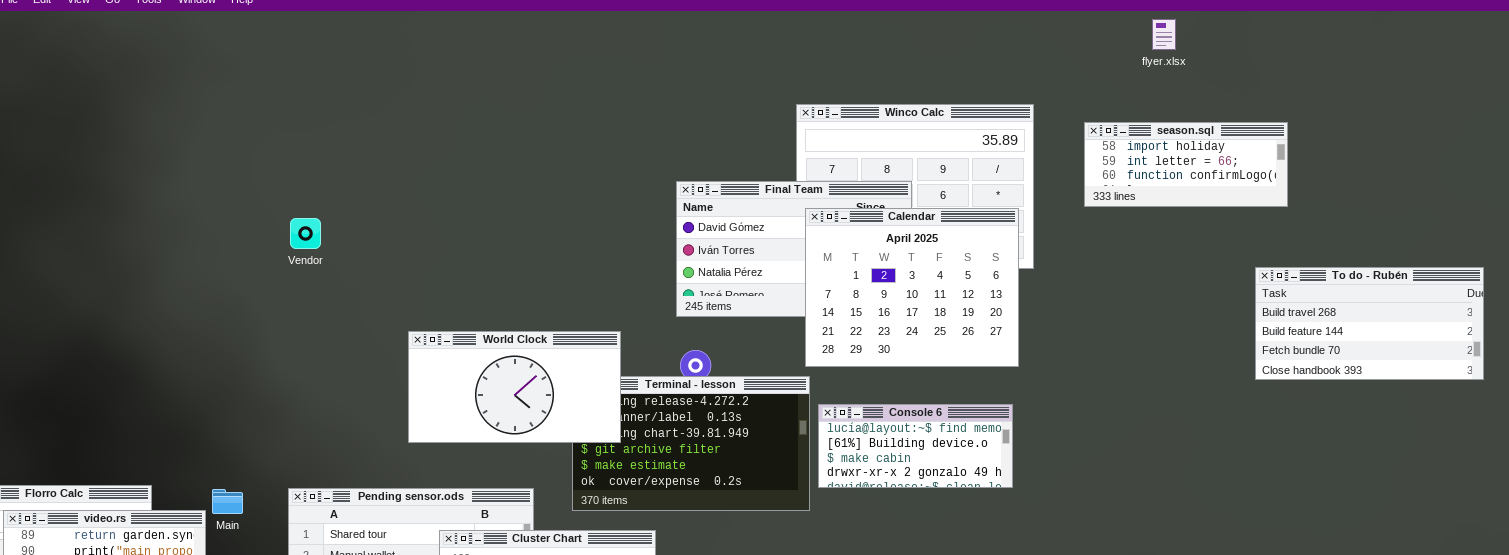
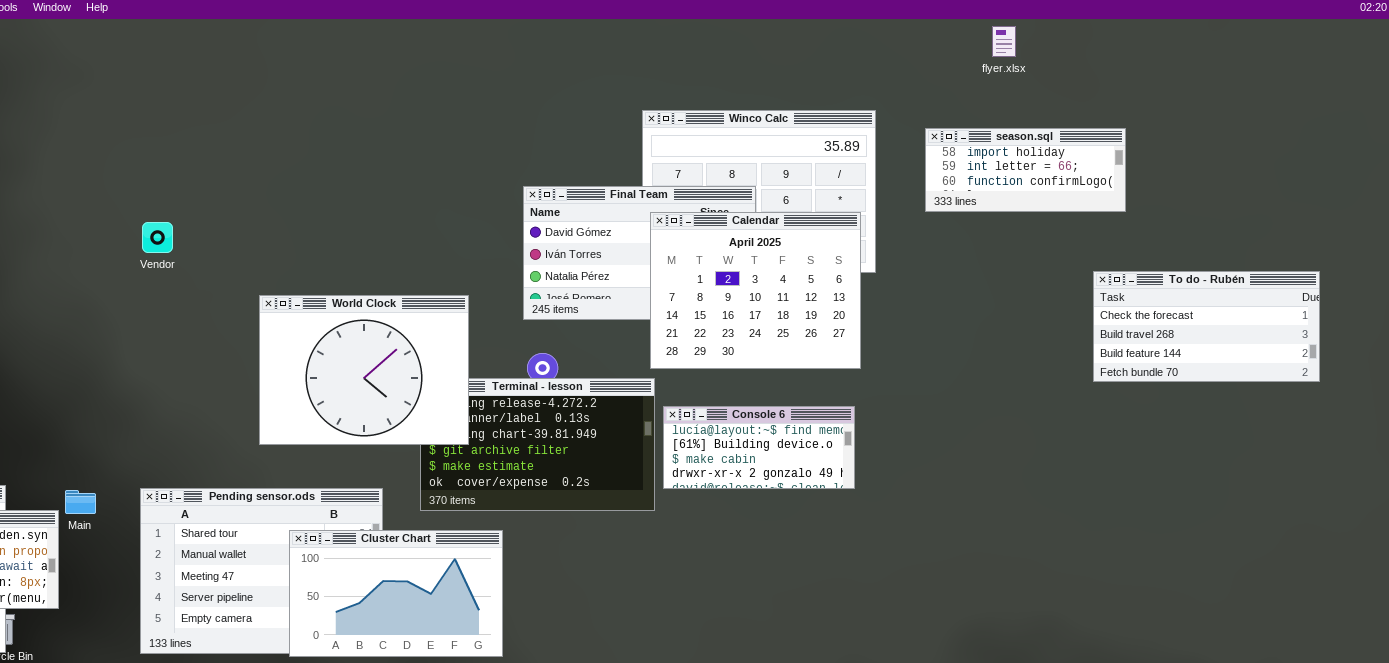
To do - Rubén: [1255,267,1484,380] -> [1093,271,1320,382], scrolled up 1 row
World Clock: [408,331,621,443] -> [259,295,469,445], resized

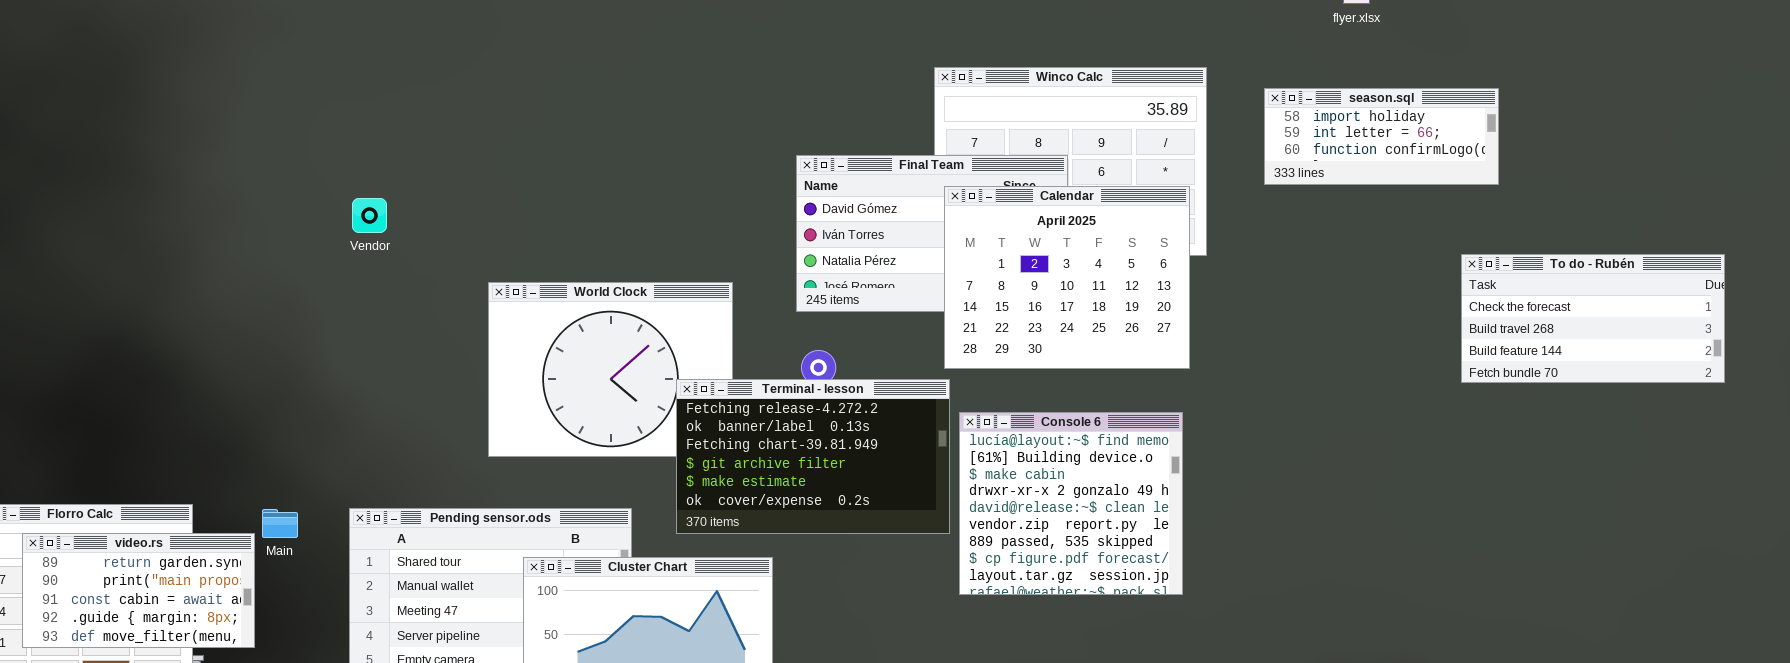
Terminal - lesson: [420,378,655,511] -> [676,379,950,534], raised
Console 6: [663,406,855,489] -> [959,412,1183,595], resized

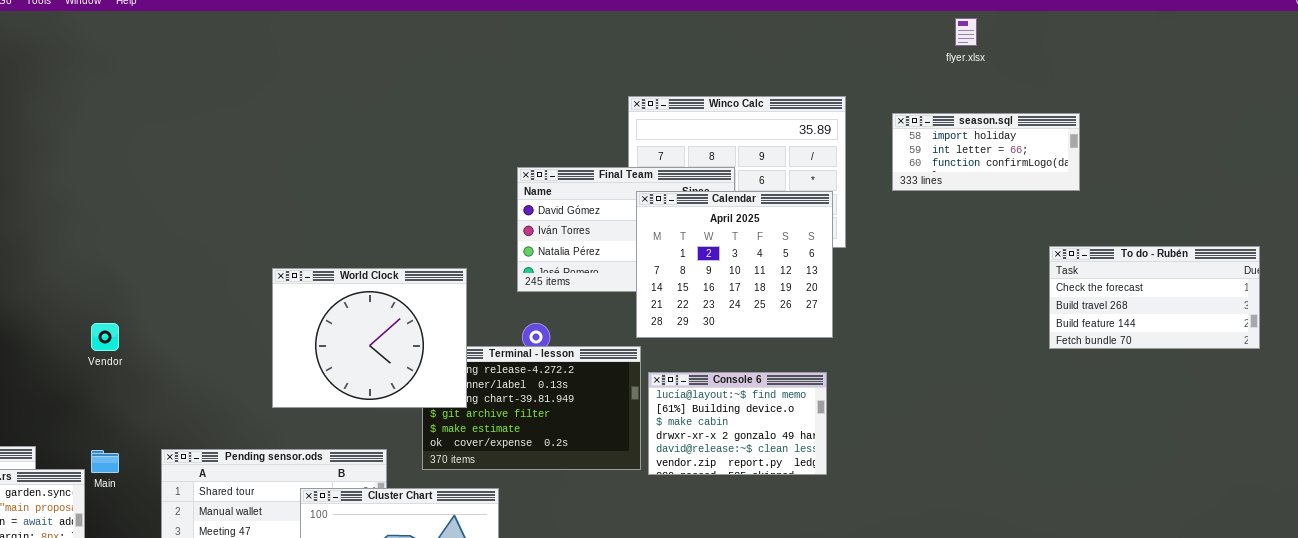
Vendor: [352,198,387,233] -> [91,323,119,351], moved
World Clock: [488,282,733,457] -> [272,268,467,408], raised
Console 6: [959,412,1183,595] -> [648,372,827,475], resized

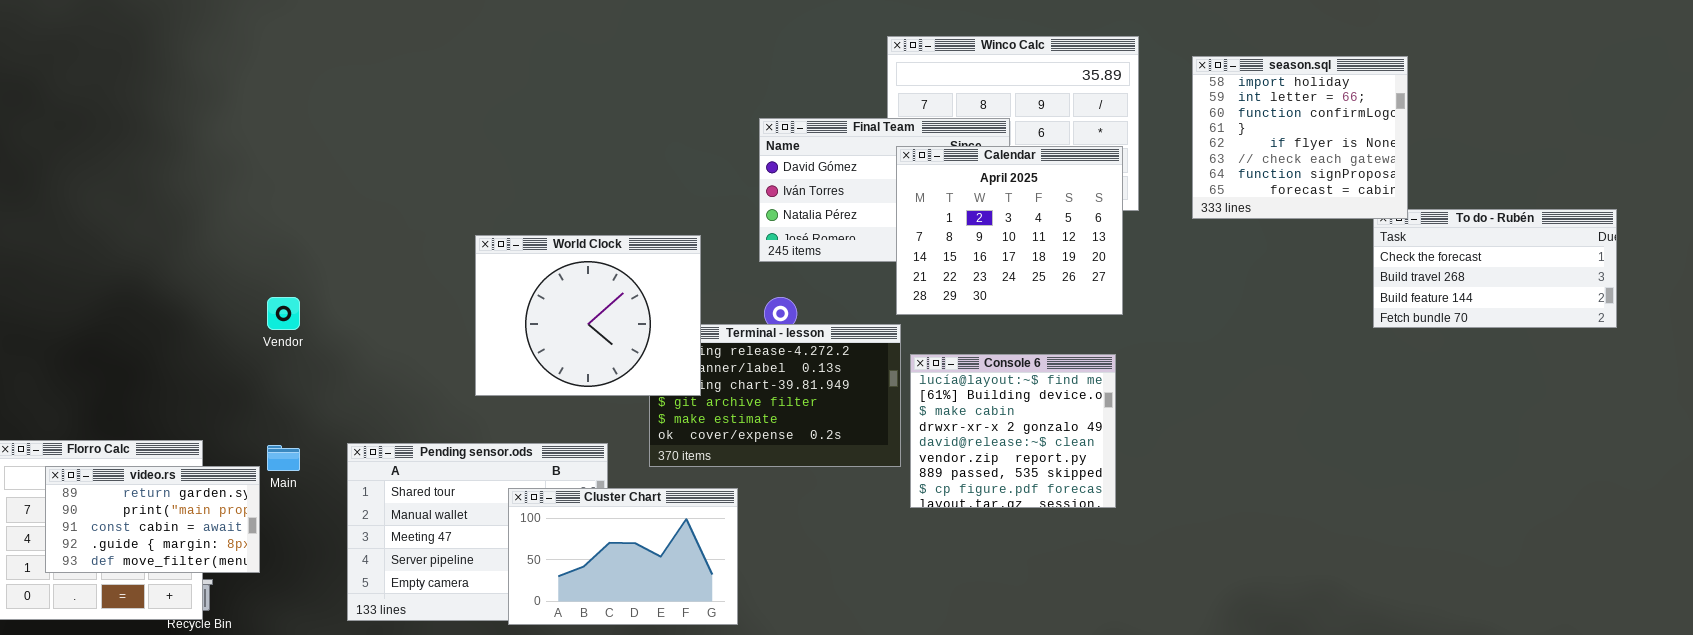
season.sql: [892,113,1080,191] -> [1192,56,1408,219], resized
Console 6: [648,372,827,475] -> [910,354,1116,508], resized

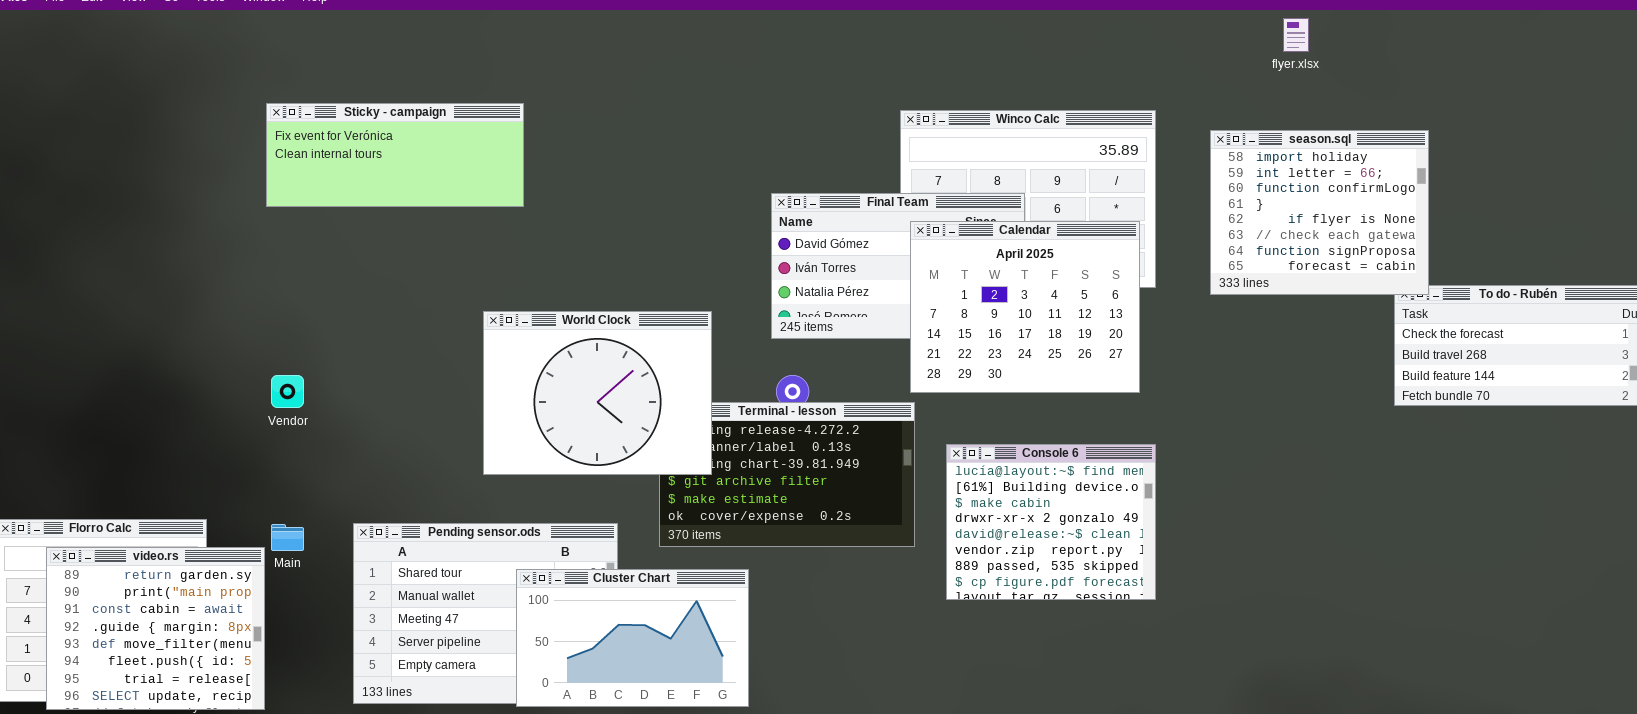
Sticky - campaign: none -> [266,103,524,207], opened
Console 6: [910,354,1116,508] -> [946,444,1156,600], moved
video.rs: [45,466,260,573] -> [46,547,265,710], resized

